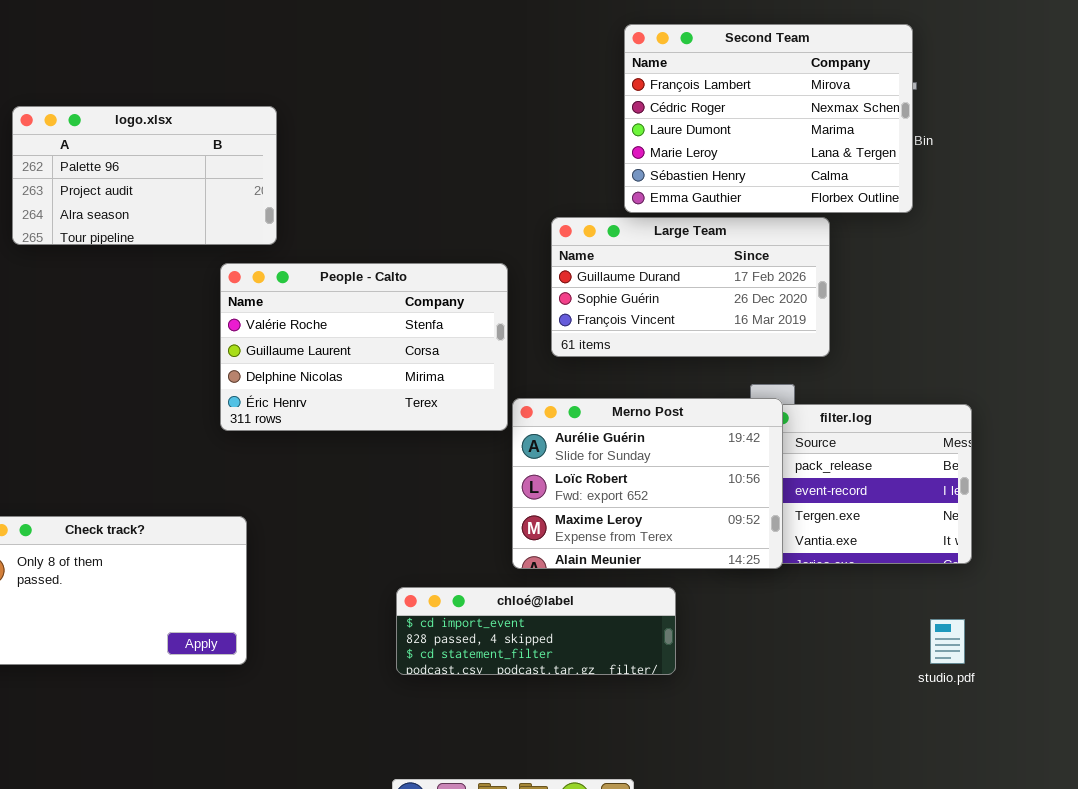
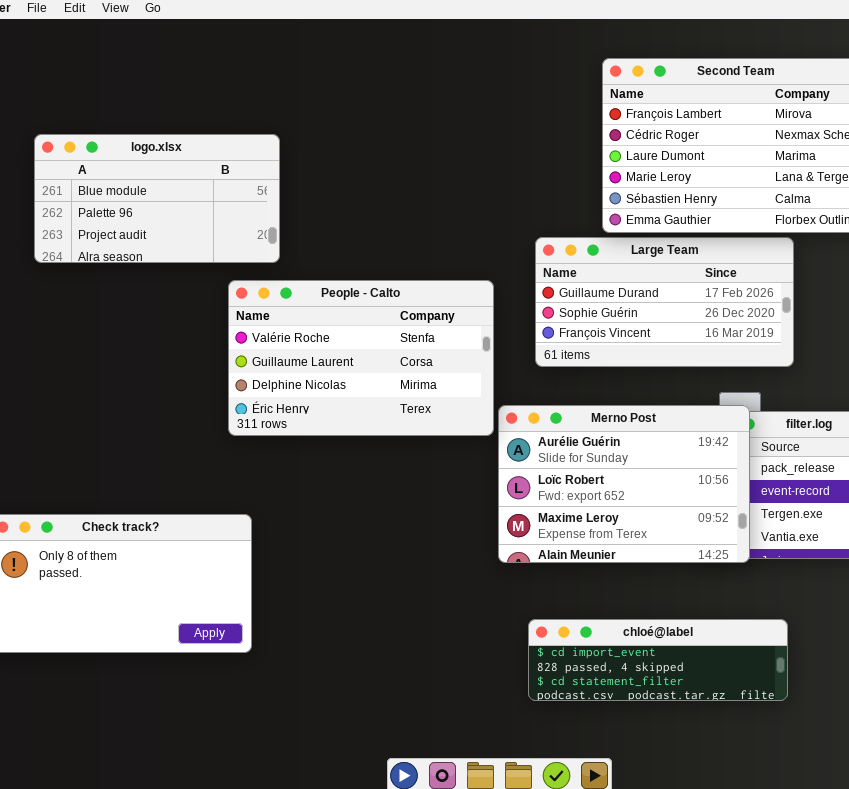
logo.xlsx: [12,106,277,245] -> [34,134,280,263], scrolled up 1 row
chloé@label: [396,587,676,675] -> [528,619,788,701], moved

